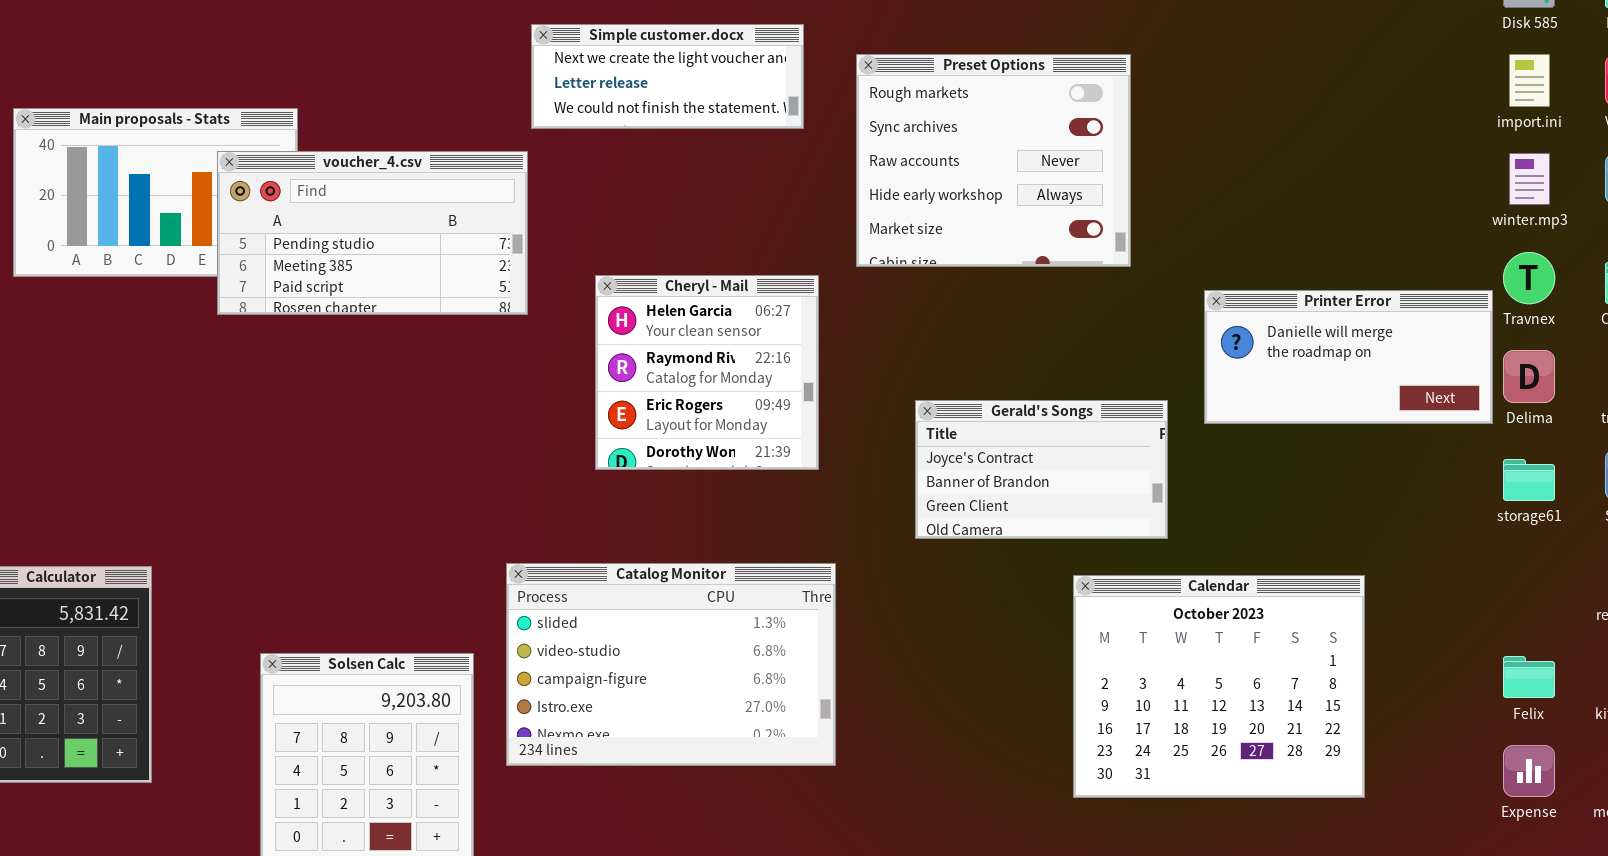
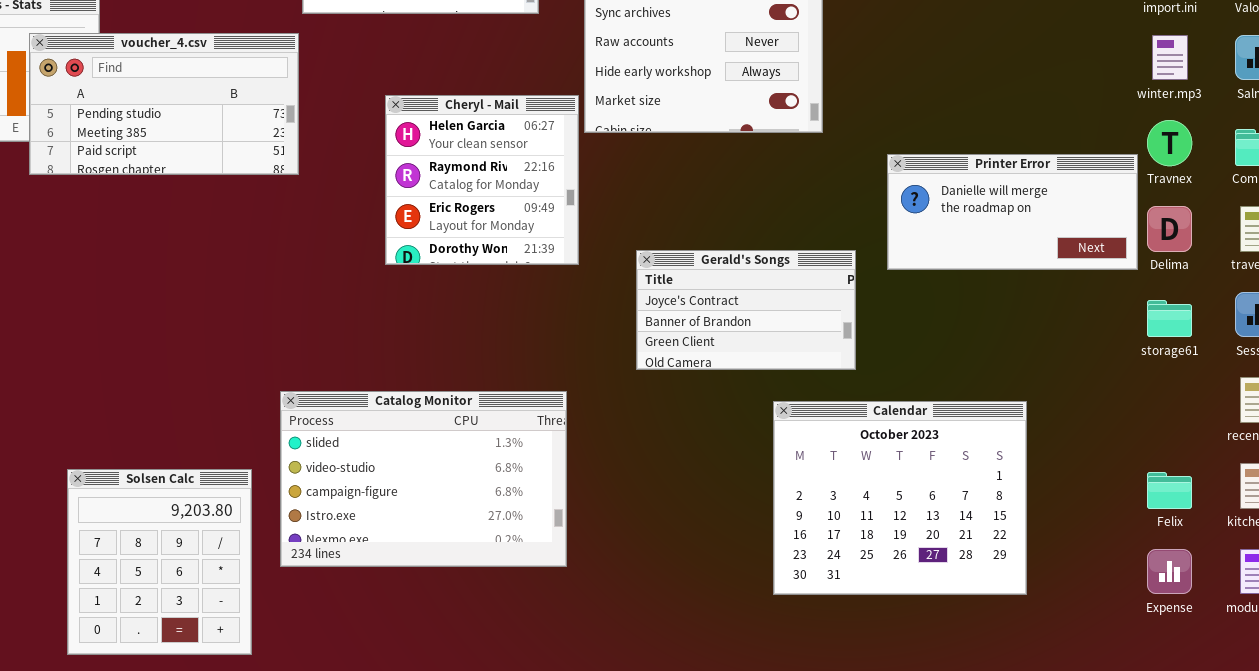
Cheryl - Mail: [595,275,819,470] -> [385,95,579,265], moved

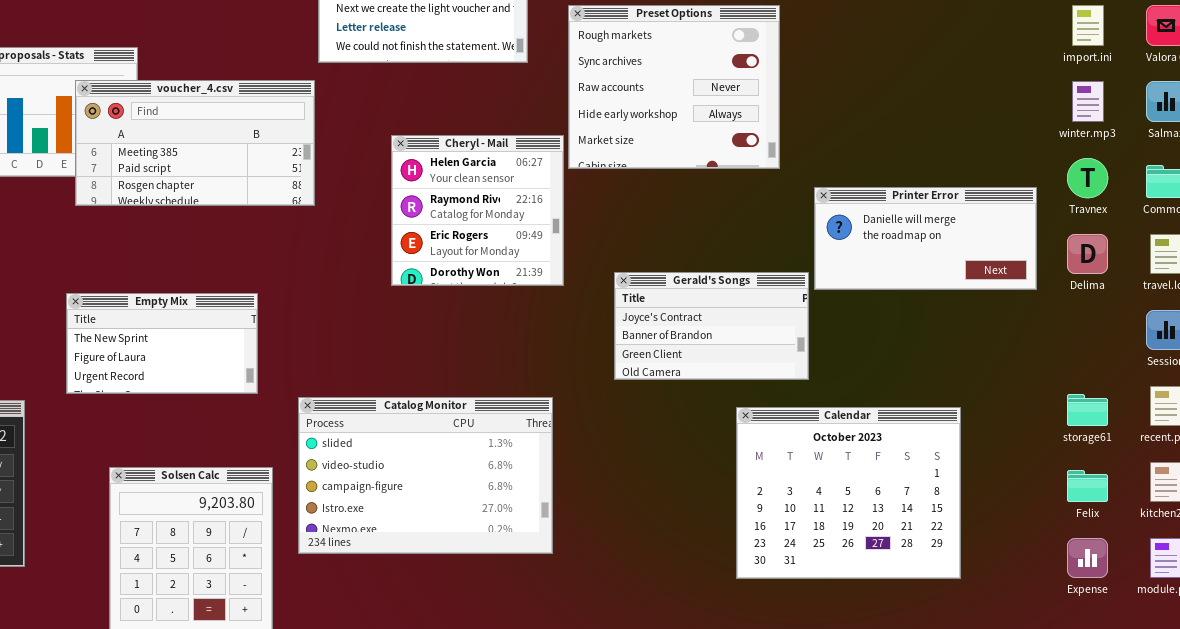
voucher_4.csv: [29,33,299,175] -> [75,80,315,206], scrolled down 1 row
Printer Error: [887,154,1138,270] -> [814,187,1037,290], moved
Empty Mix: none -> [66,293,258,394], opened
storage61: [1147,300,1192,337] -> [1067,394,1108,426], moved

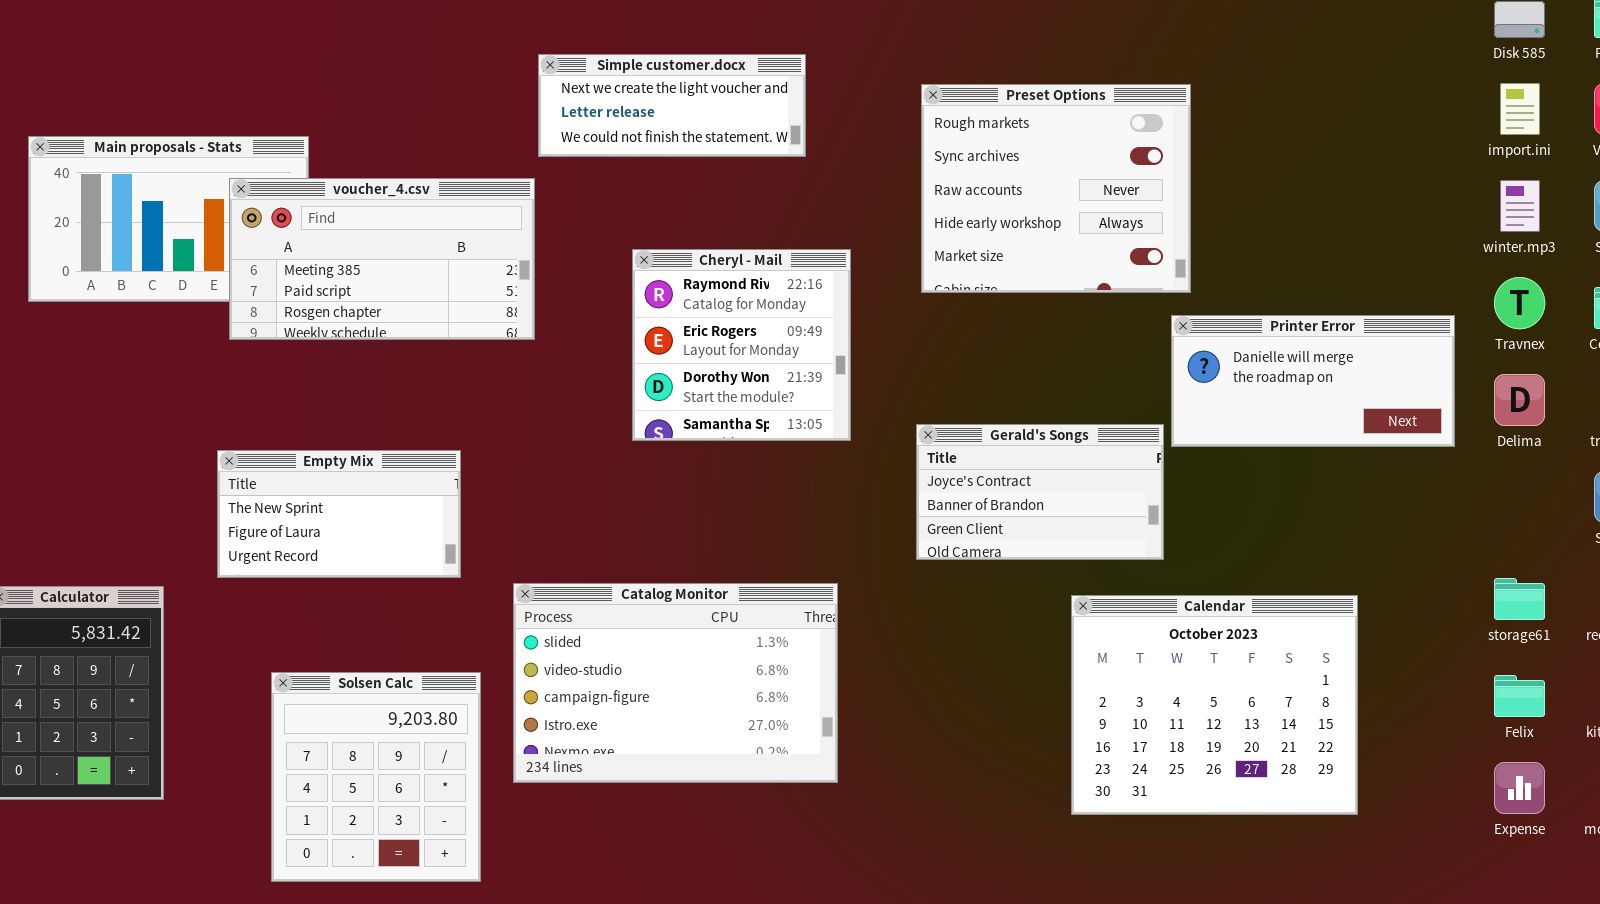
Preset Options: [568,5,780,169] -> [921,84,1191,293], moved
Cheryl - Mail: [391,135,564,286] -> [632,249,851,441], scrolled down 1 row

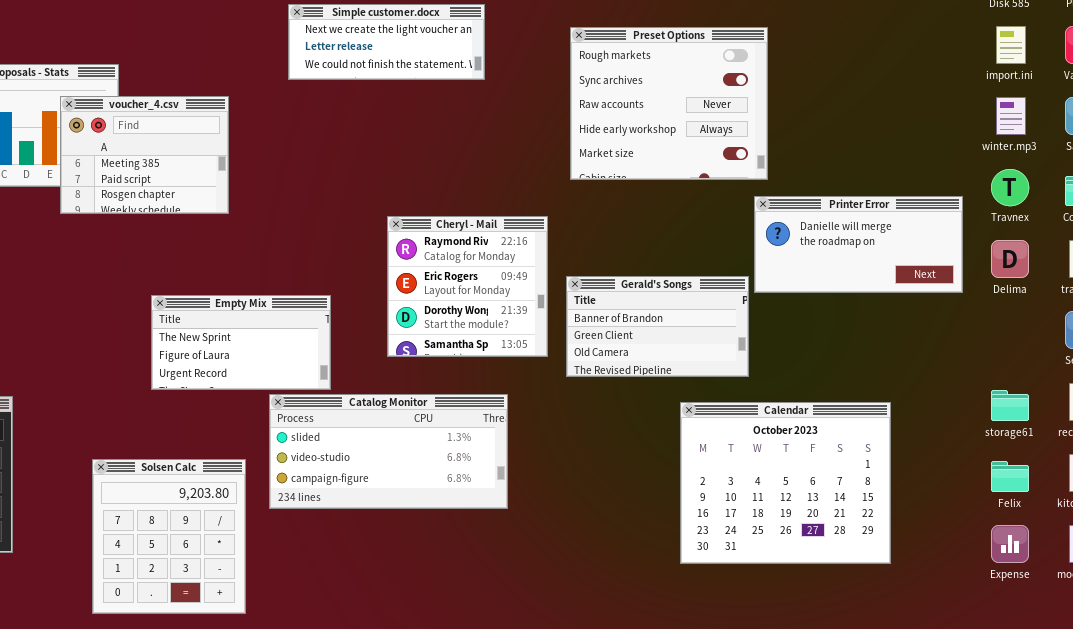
voucher_4.csv: [229,178,535,340] -> [60,96,229,214], resized
Cheryl - Mail: [632,249,851,441] -> [387,216,548,357], moved
Gerald's Songs: [916,424,1164,560] -> [566,276,749,377], scrolled down 1 row
Empty Mix: [217,450,461,578] -> [151,295,331,390], moved
Catalog Monitor: [513,583,838,783] -> [269,394,508,509], resized

